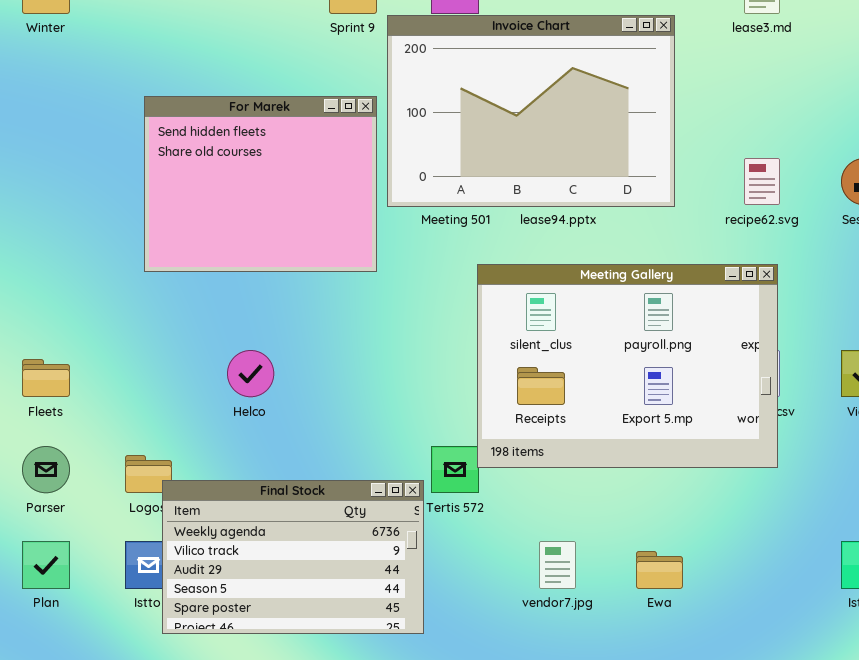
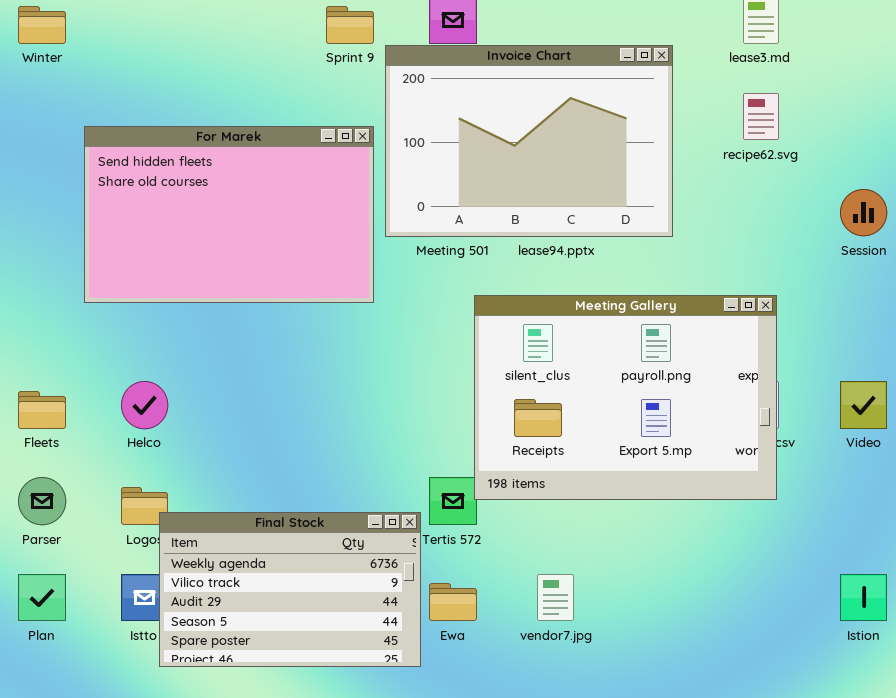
For Marek: [144,96,377,272] -> [84,126,374,303], resized
recipe62.svg: [744,158,780,205] -> [743,93,779,140], moved
Helco: [227,350,274,397] -> [121,381,168,429], moved
Ewa: [636,551,683,589] -> [429,583,477,621], moved

